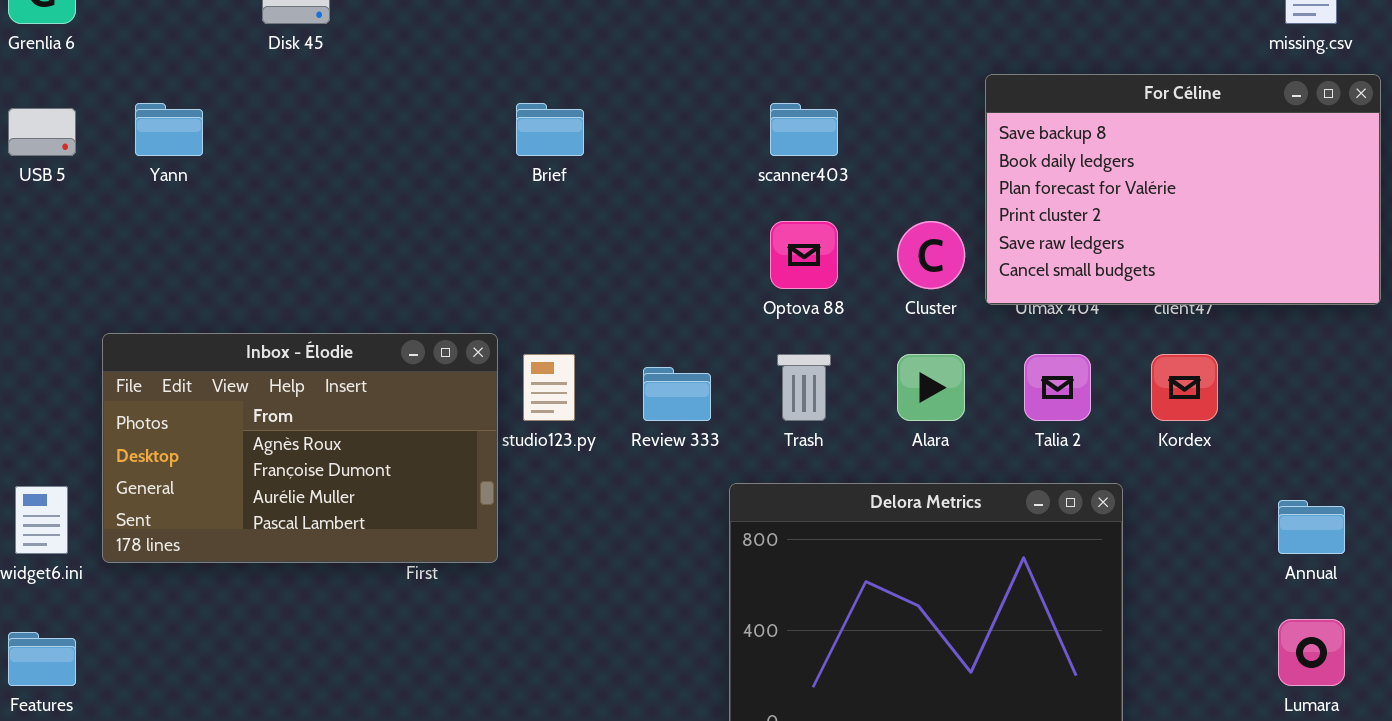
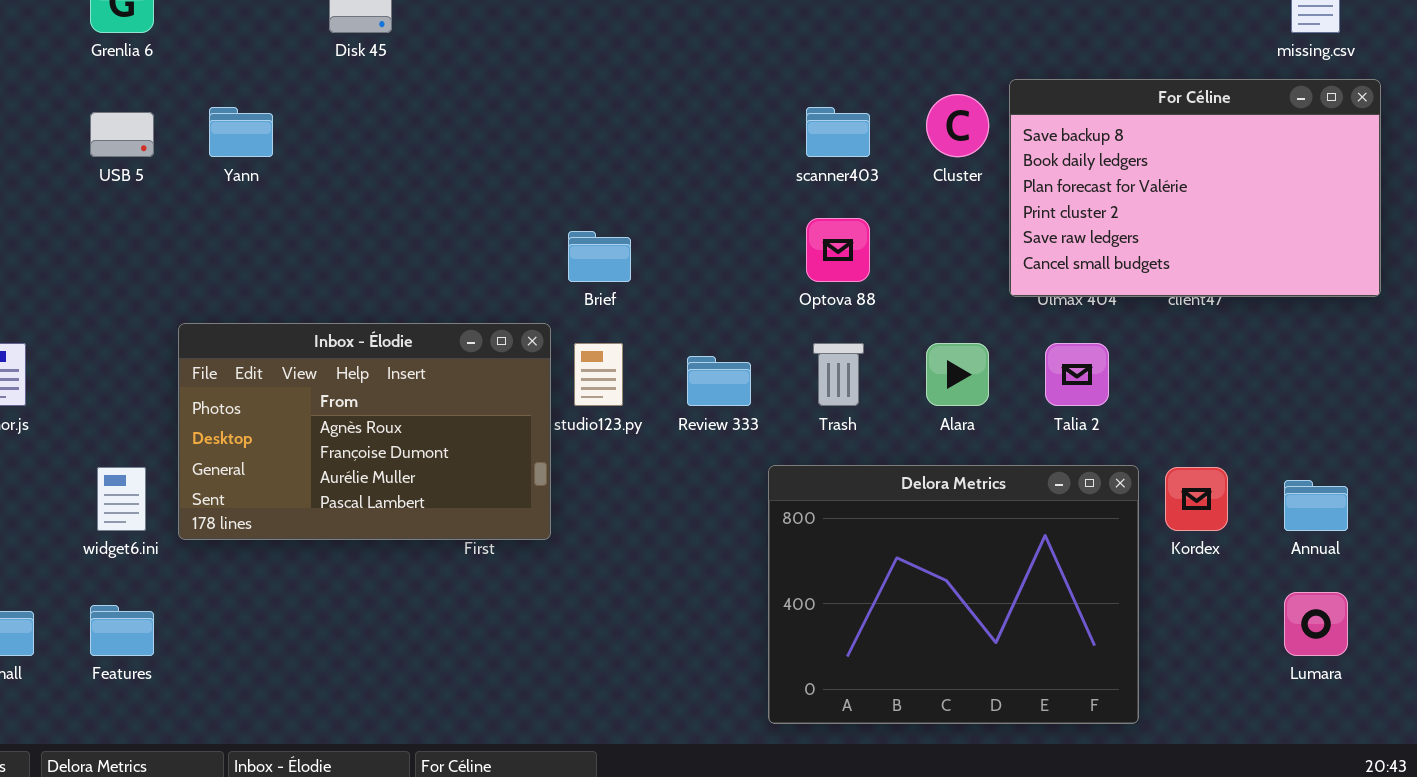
Brief: [516,103,584,156] -> [568,231,631,282], moved
Cluster: [897,221,965,289] -> [926,94,989,157], moved
Kordex: [1151,354,1218,421] -> [1165,467,1228,531], moved

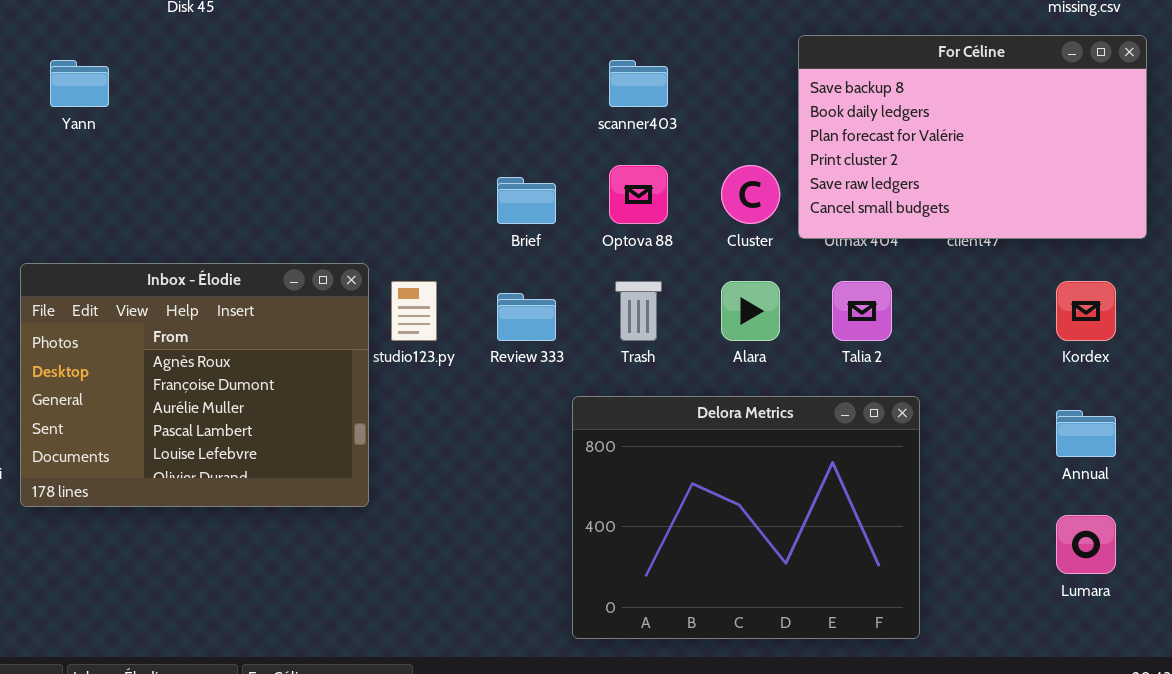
Cluster: [926,94,989,157] -> [721,165,780,224], moved
Brief: [568,231,631,282] -> [497,177,556,224], moved
Inbox - Élodie: [178,323,551,540] -> [20,263,369,507], resized
Kordex: [1165,467,1228,531] -> [1056,281,1116,341], moved

